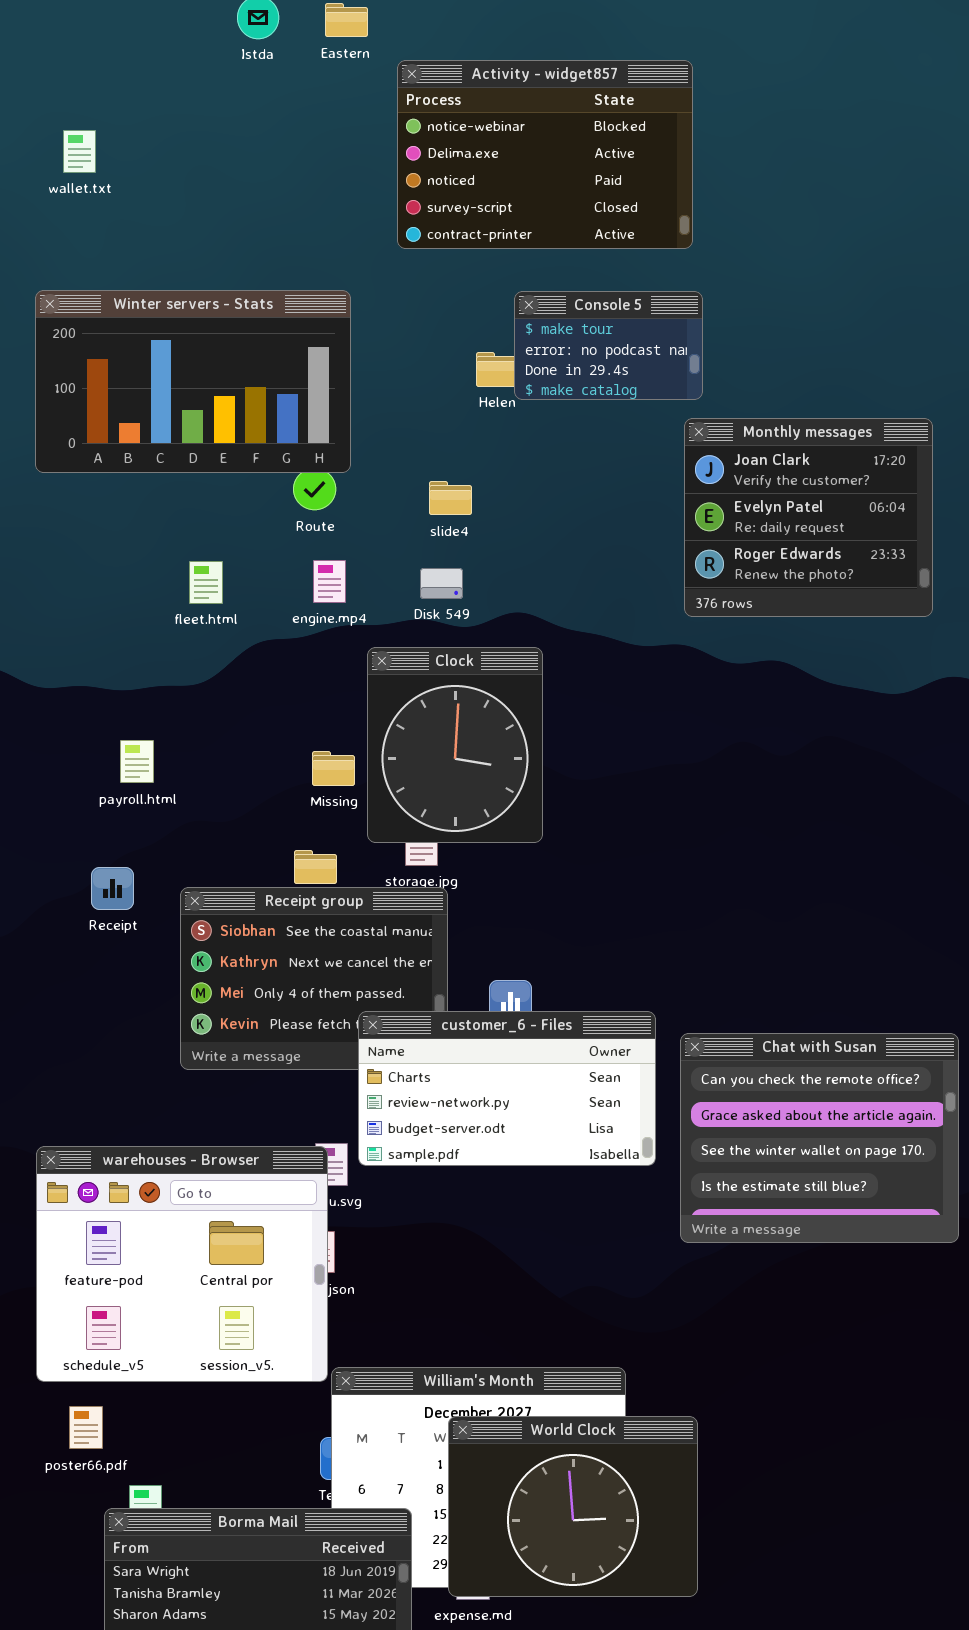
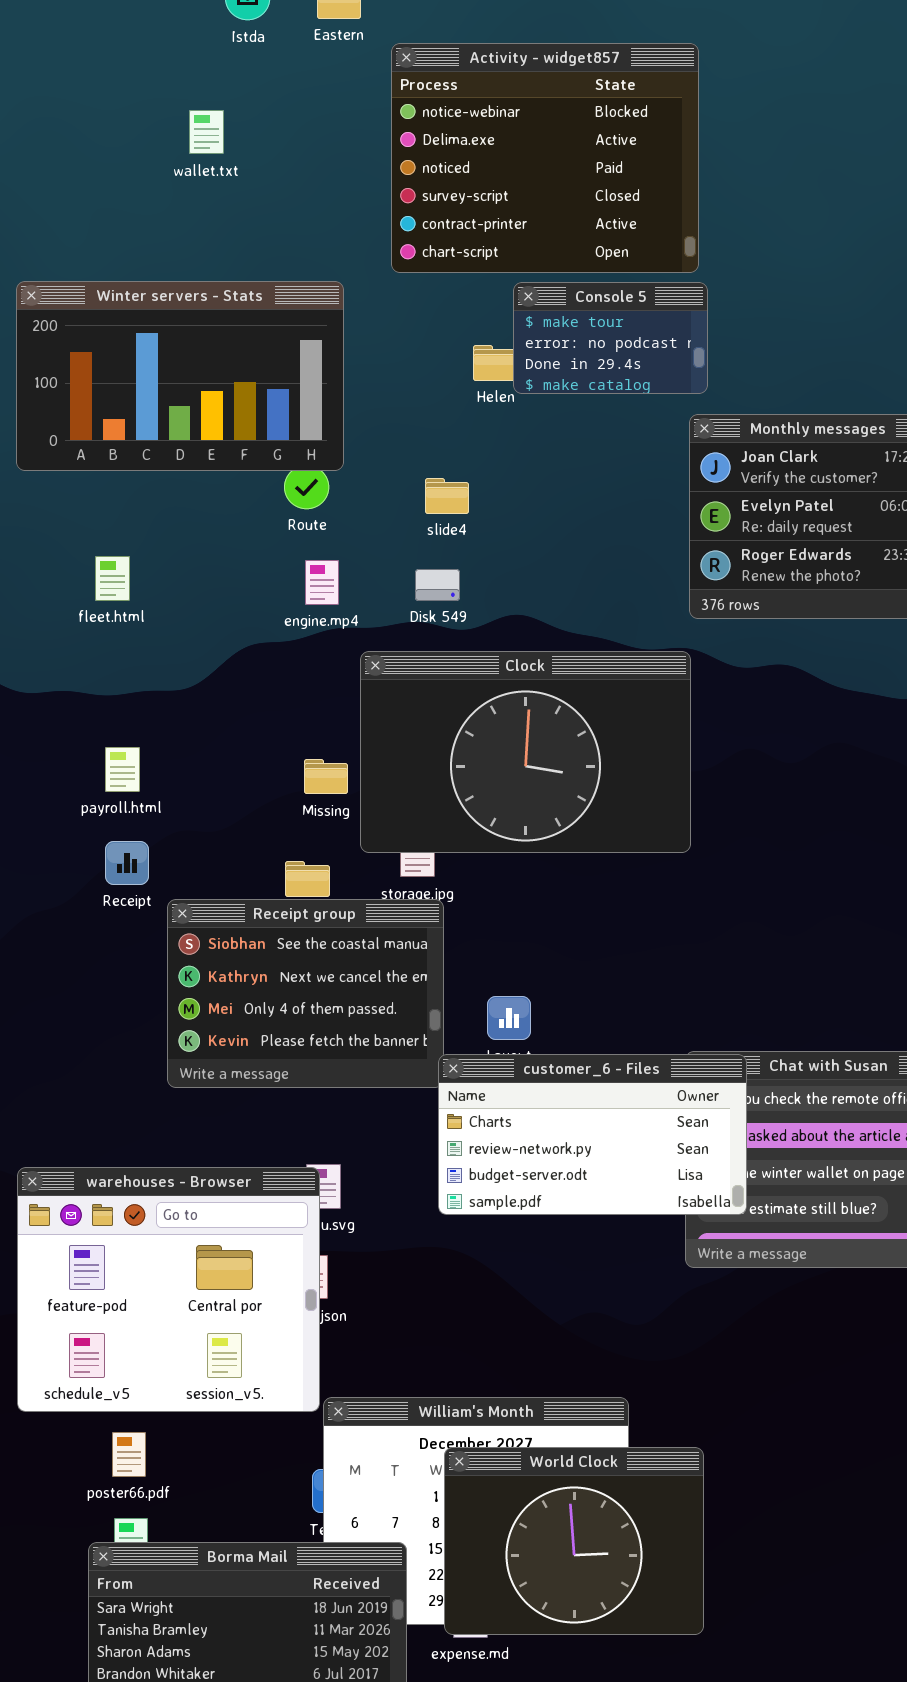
Activity - widget857: [397,60,693,249] -> [391,43,699,273], resized
wallet.txt: [63,130,96,173] -> [189,110,224,154], moved
fleet.html: [189,561,223,604] -> [95,556,130,601], moved
Clock: [367,647,543,843] -> [360,651,691,853], resized
Receipt: [91,867,134,910] -> [105,841,149,885], moved
customer_6 - Files: [358,1011,656,1166] -> [438,1054,747,1215], moved
poster66.pdf: [69,1406,103,1449] -> [112,1432,146,1477], moved

